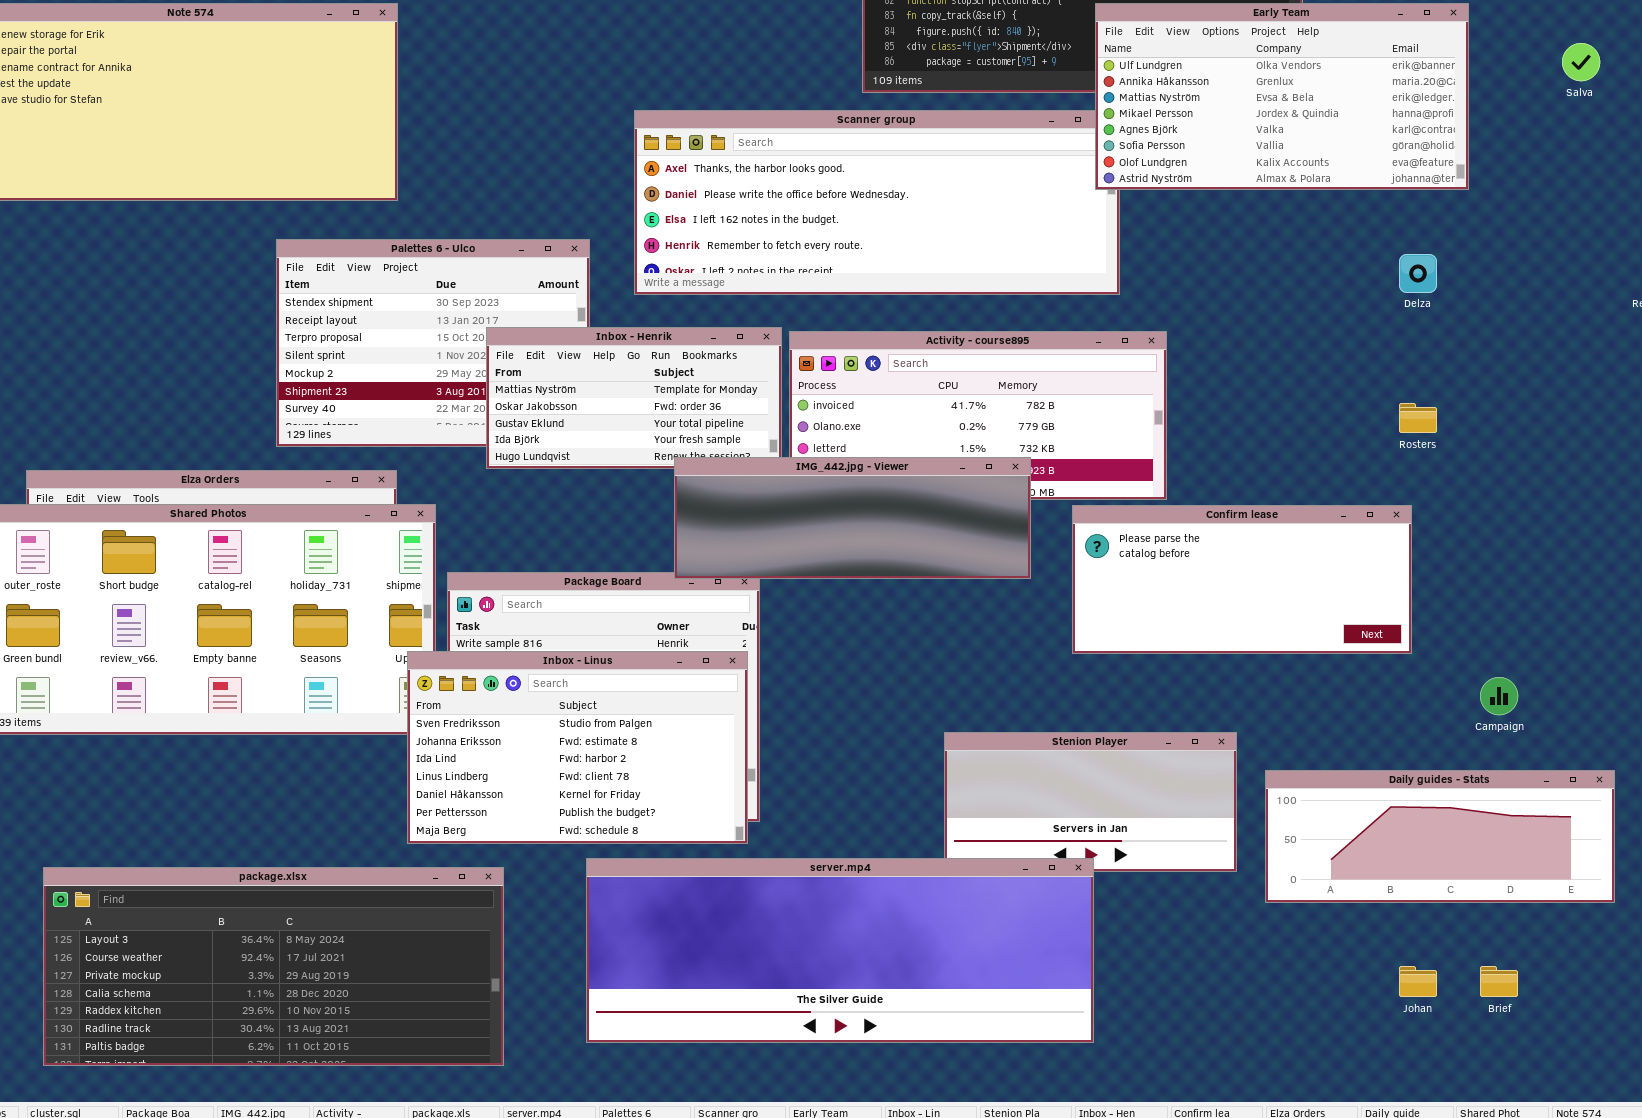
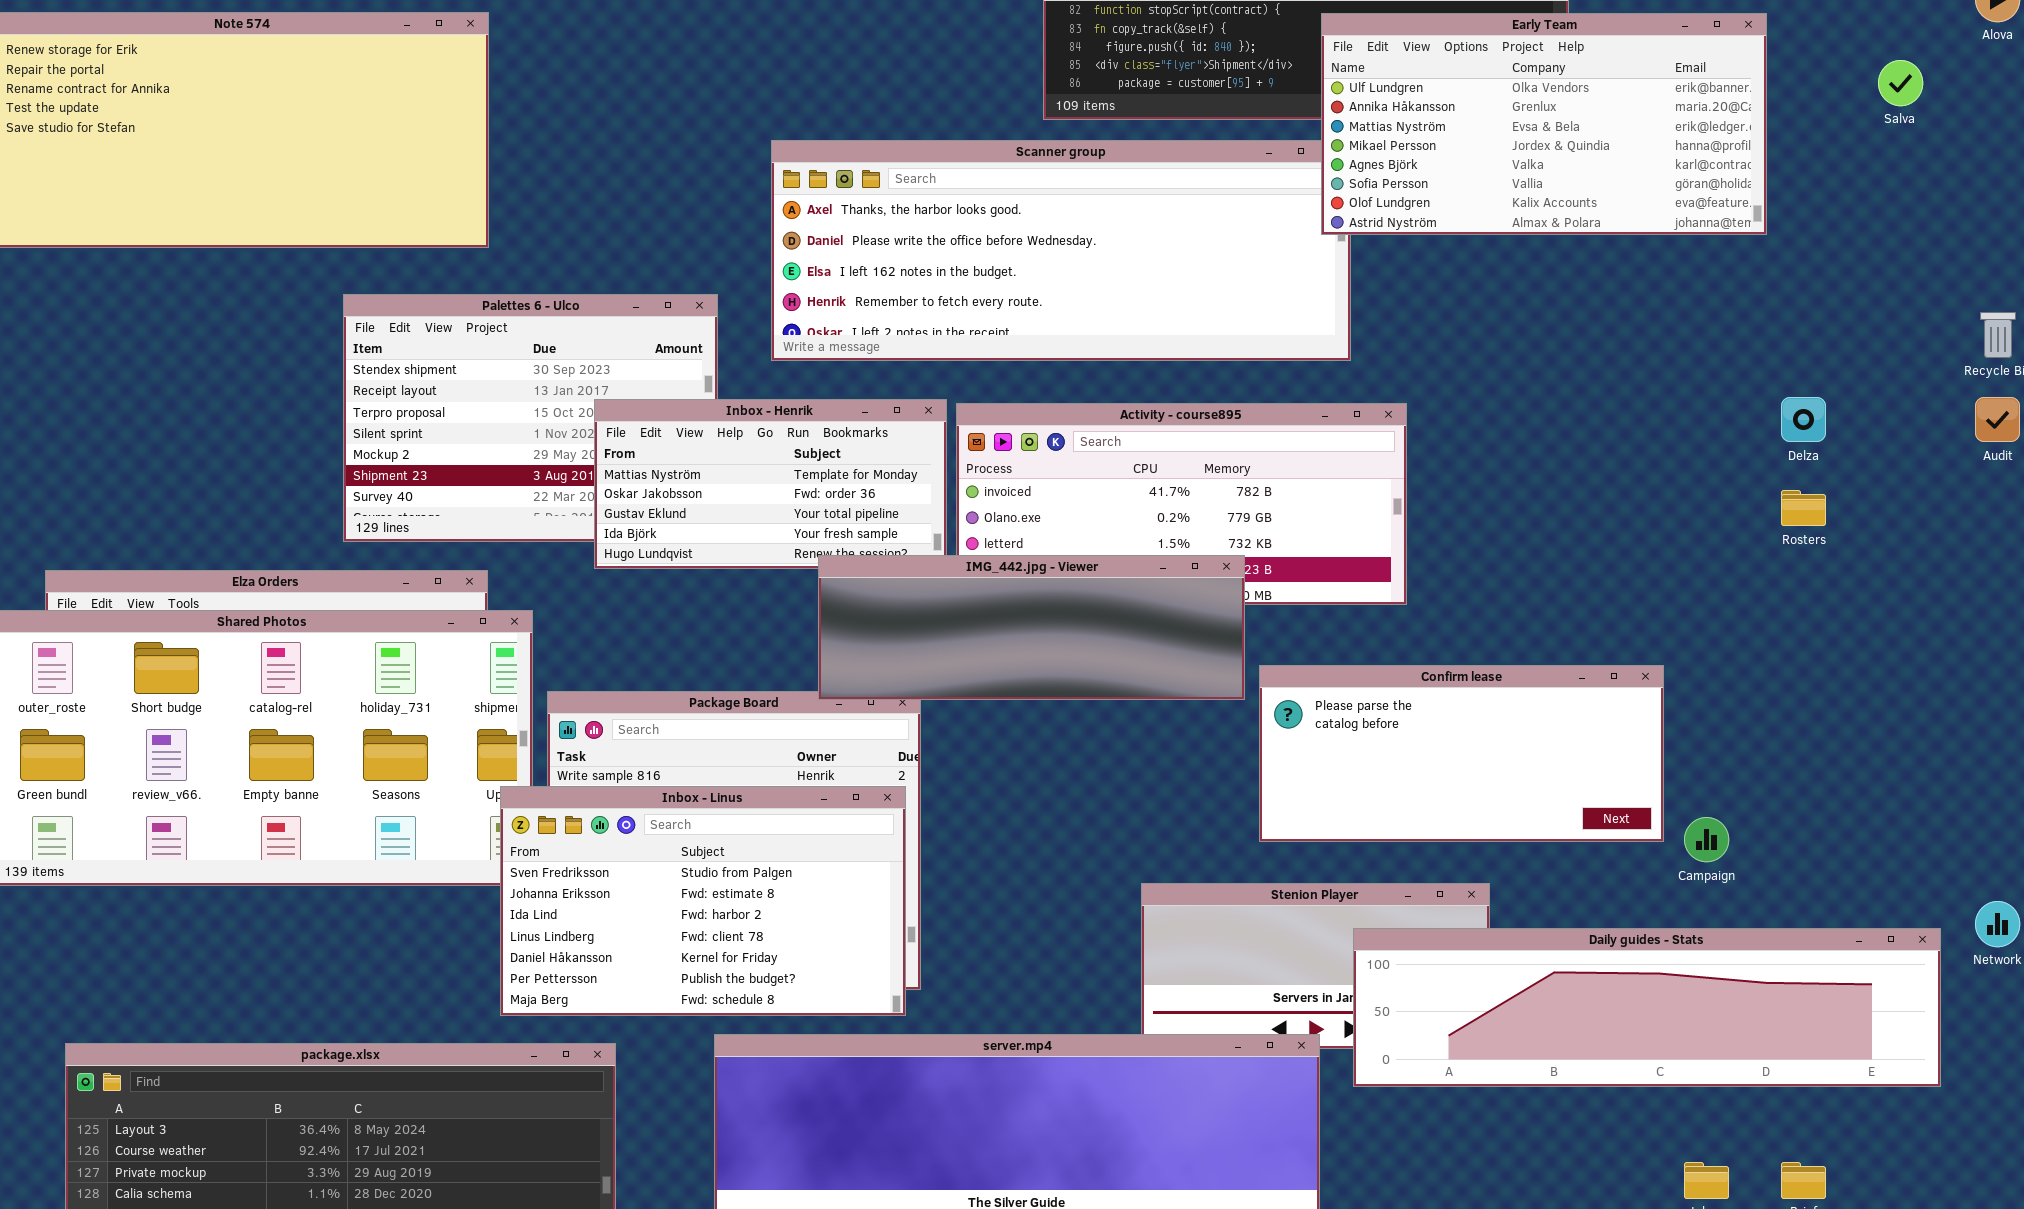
Delza: [1399,254,1437,293] -> [1781,397,1826,442], moved
Rosters: [1399,403,1437,433] -> [1781,490,1826,526], moved
Confirm lease: [1072,505,1412,654] -> [1259,665,1664,842], moved
Campaign: [1480,677,1518,715] -> [1684,817,1729,862], moved
Daily guides - Stats: [1265,770,1615,903] -> [1353,928,1941,1087], resized

